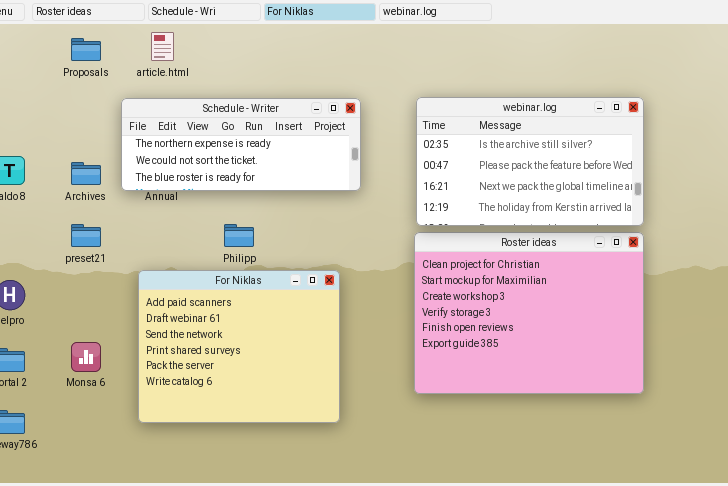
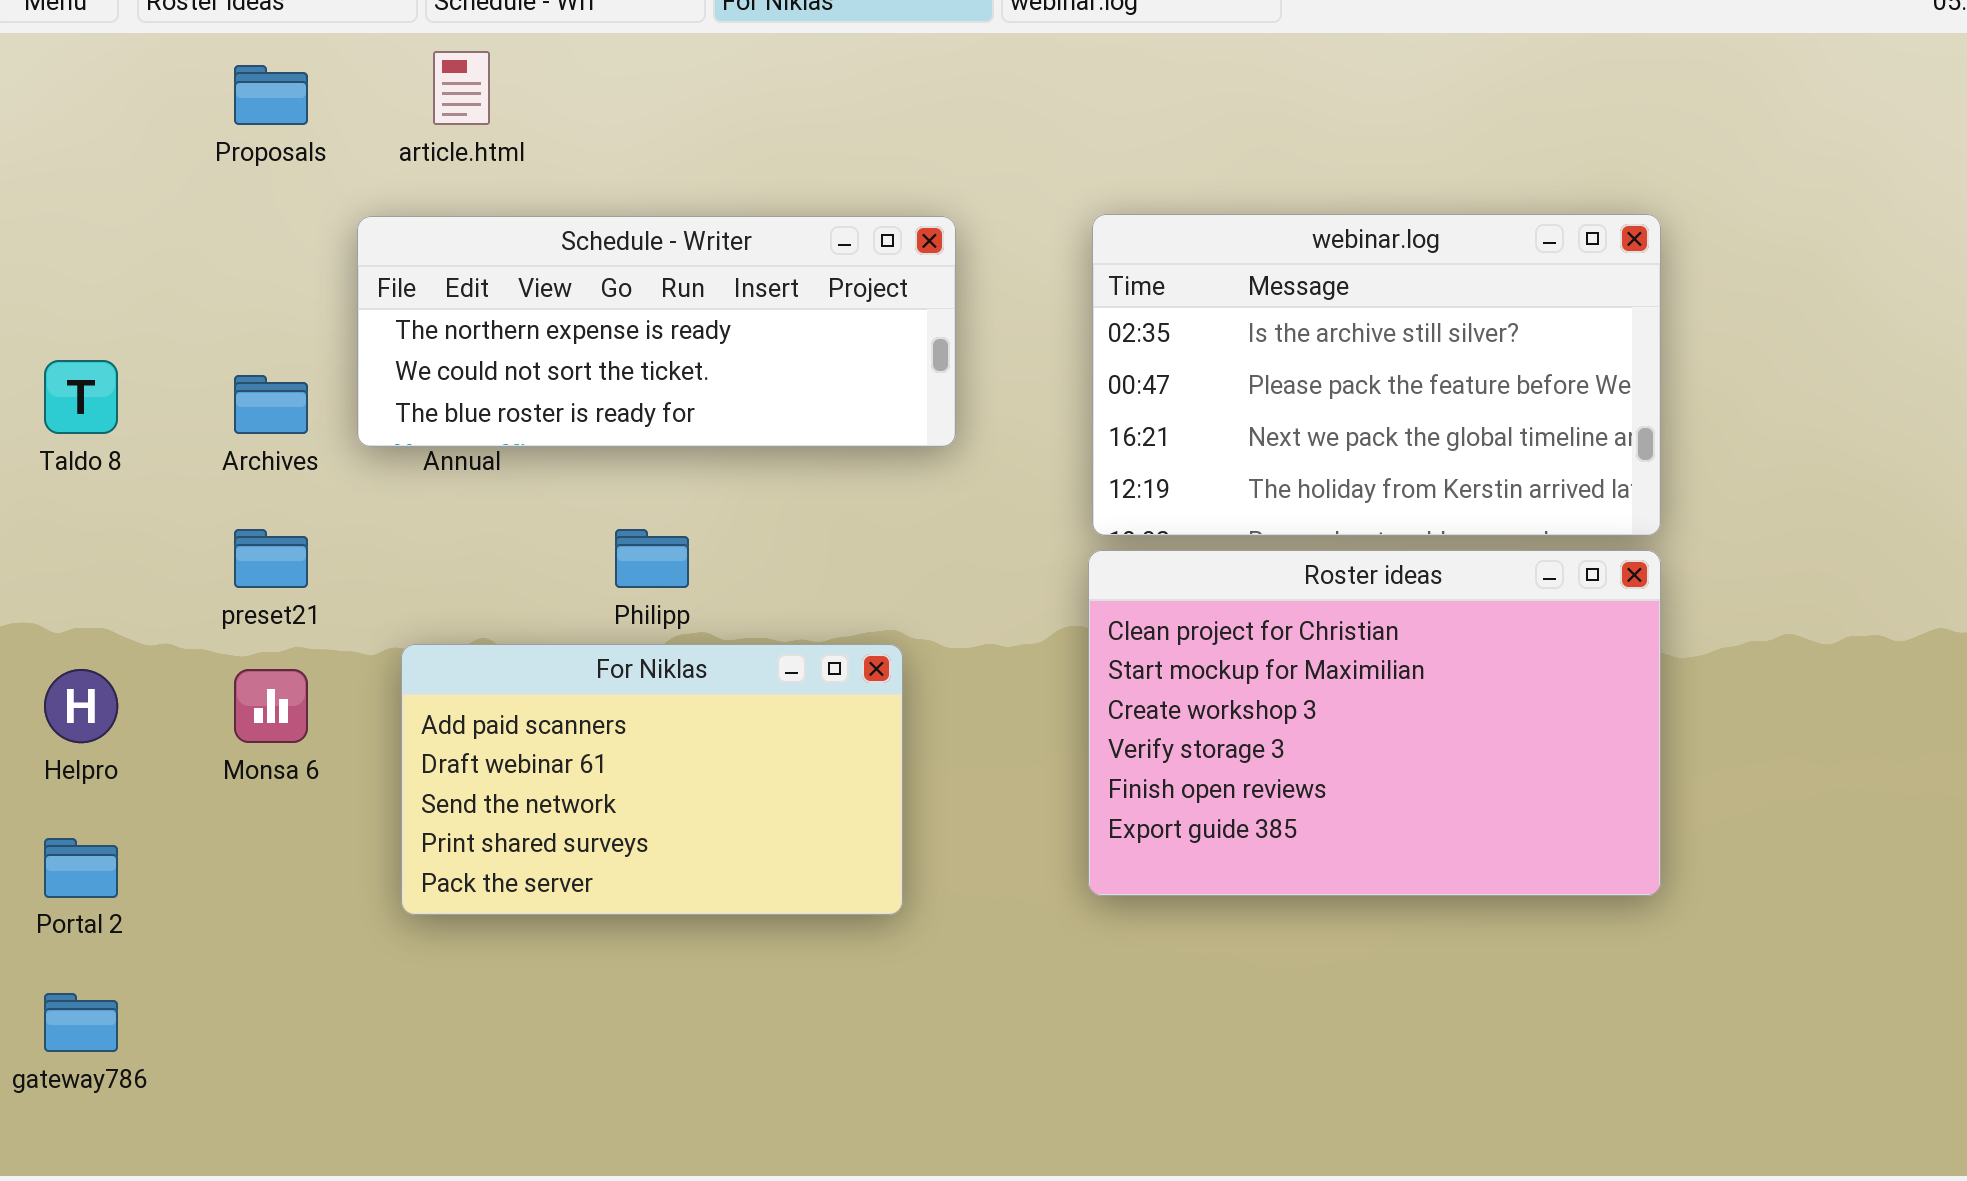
Roster ideas: [414,232,644,394] -> [1088,550,1661,896], resized
For Niklas: [138,270,340,423] -> [401,644,903,915], resized
Monsa 6: [71,342,101,372] -> [234,669,308,743], moved

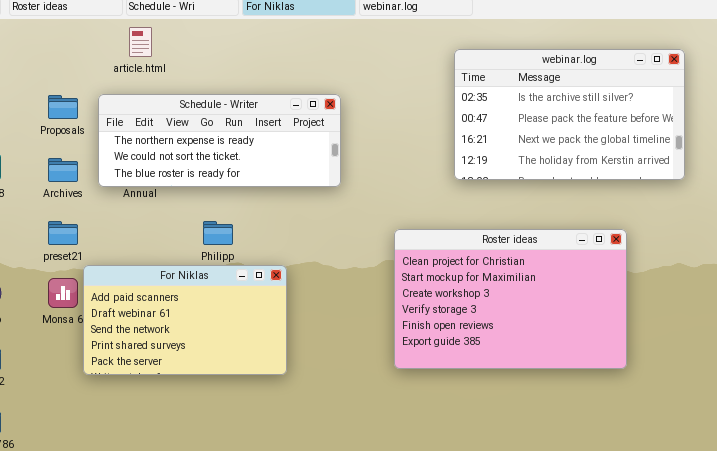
Proposals: [234,65,308,125] -> [48,95,78,119], moved
webinar.log: [1092,214,1661,536] -> [454,49,685,180], moved
For Niklas: [401,644,903,915] -> [83,265,287,375], moved

